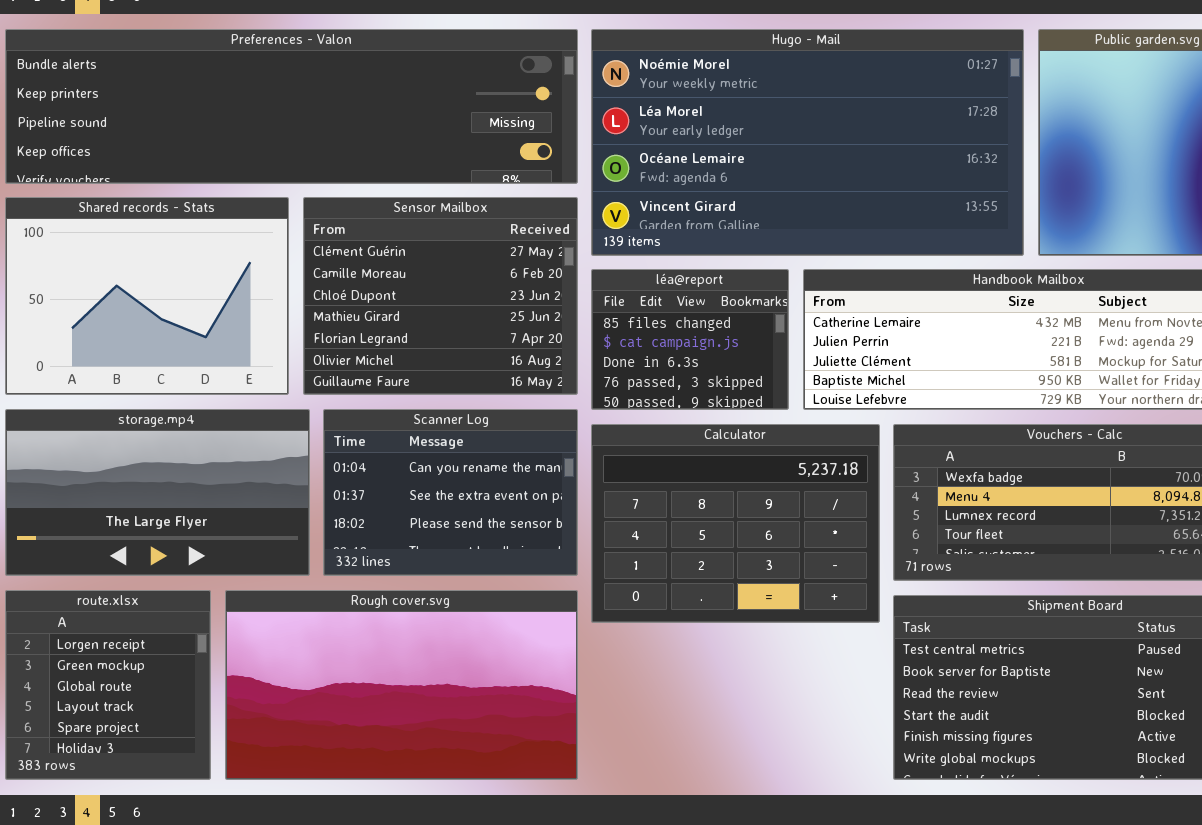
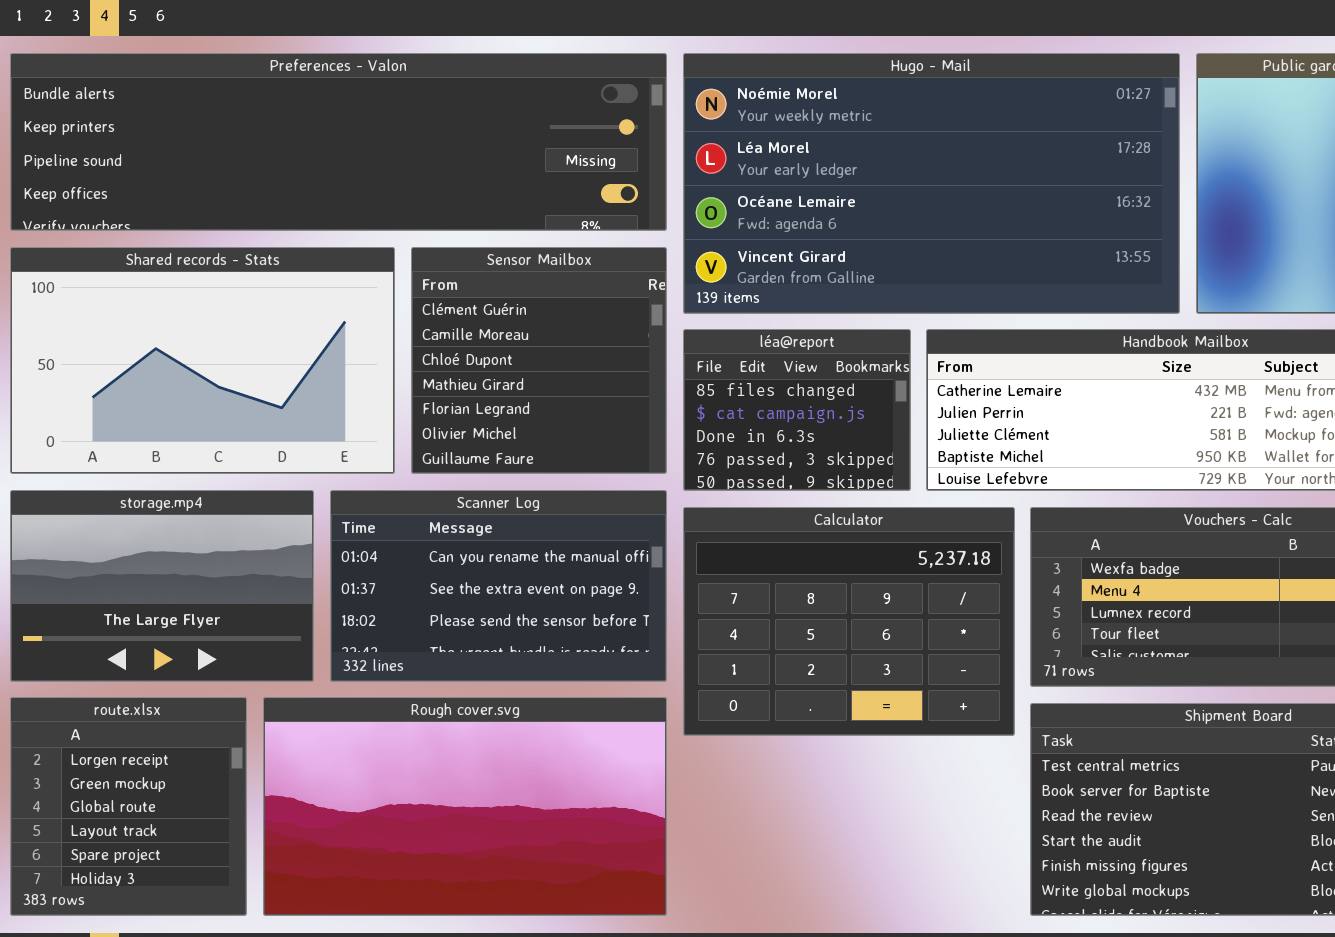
Shared records - Stats: [5,197,289,395] -> [10,247,395,474], resized
Sensor Mailbox: [303,197,578,395] -> [411,247,667,474], resized
storage.mp4: [5,409,310,576] -> [10,490,314,682], resized
Scanner Log: [323,409,578,576] -> [330,490,667,682], resized

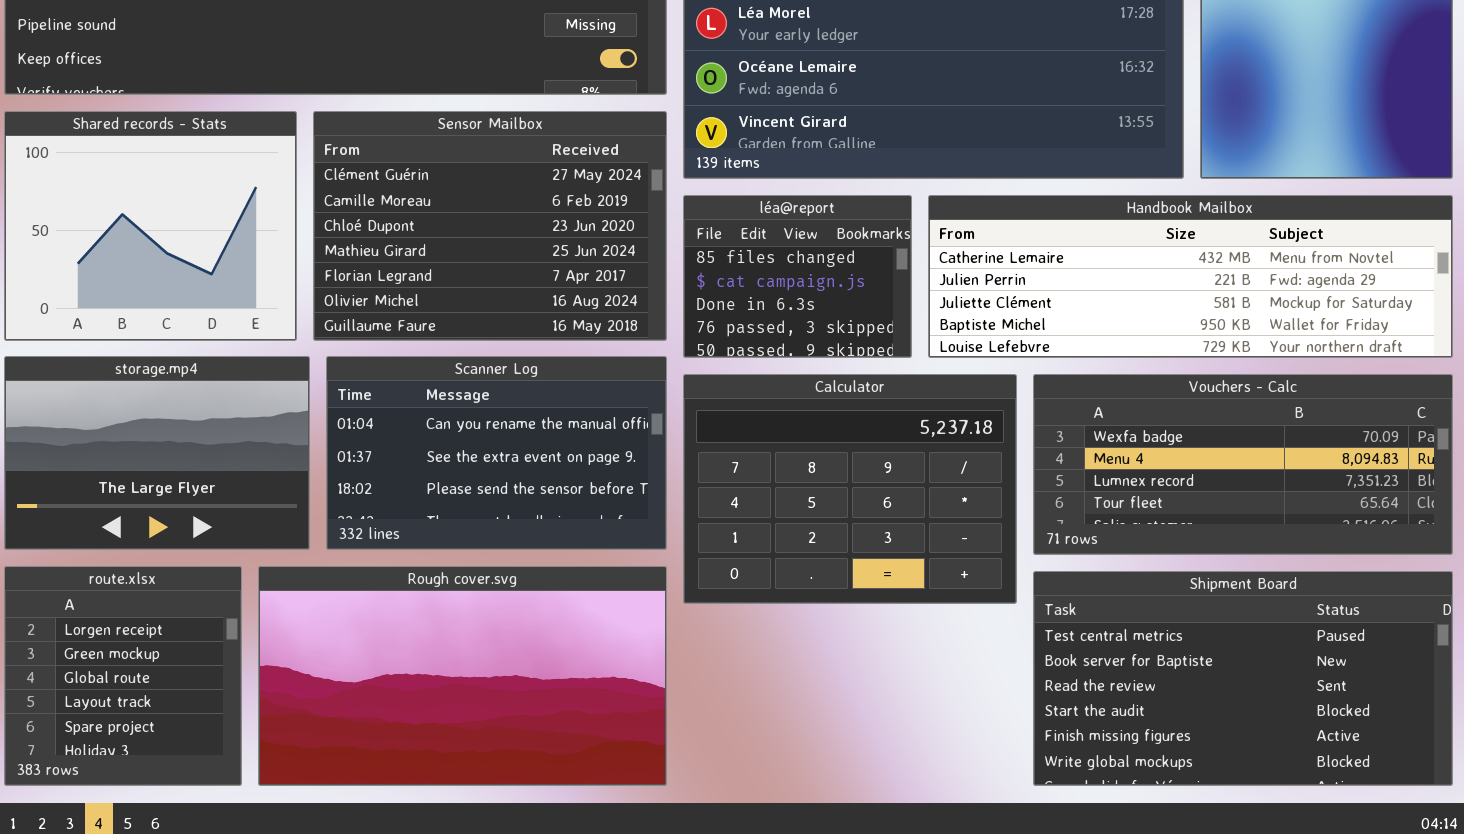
Shared records - Stats: [10,247,395,474] -> [4,111,297,341], resized
Sensor Mailbox: [411,247,667,474] -> [313,111,667,341], resized

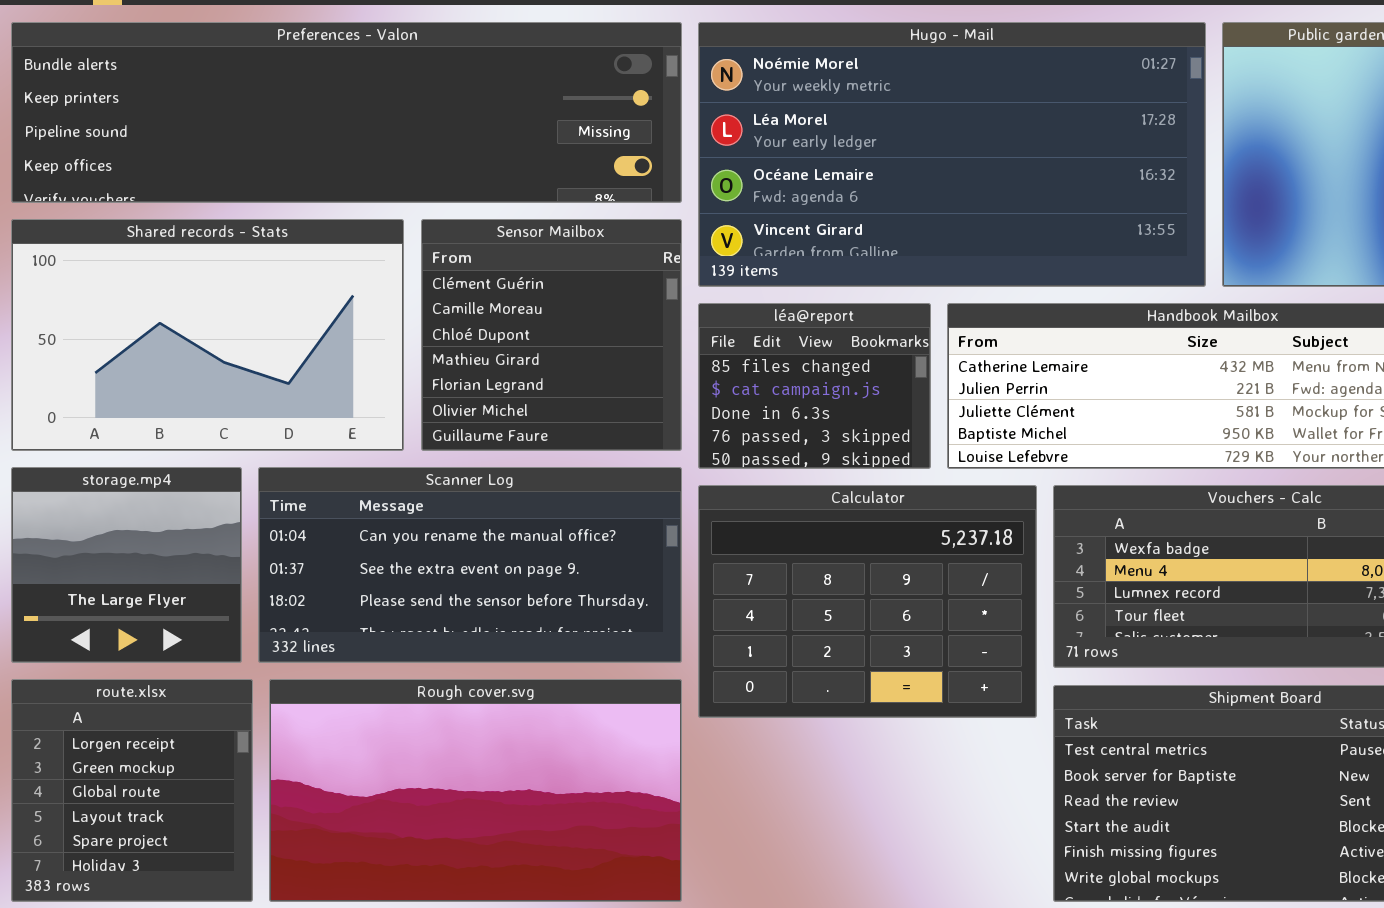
Shared records - Stats: [4,111,297,341] -> [11,219,404,451], resized
Sensor Mailbox: [313,111,667,341] -> [421,219,682,451], resized
storage.mp4: [4,356,310,550] -> [11,467,242,663], resized
Scanner Log: [326,356,667,550] -> [258,467,682,663], resized

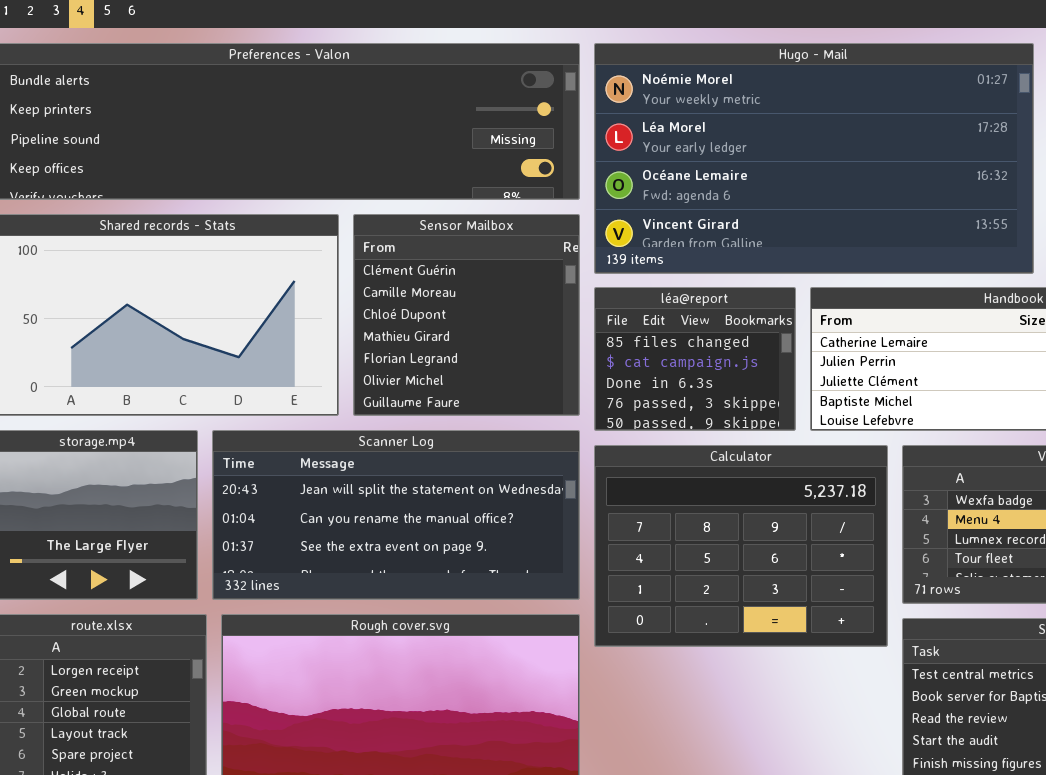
Scanner Log: [258,467,682,663] -> [212,430,580,600], scrolled up 1 row

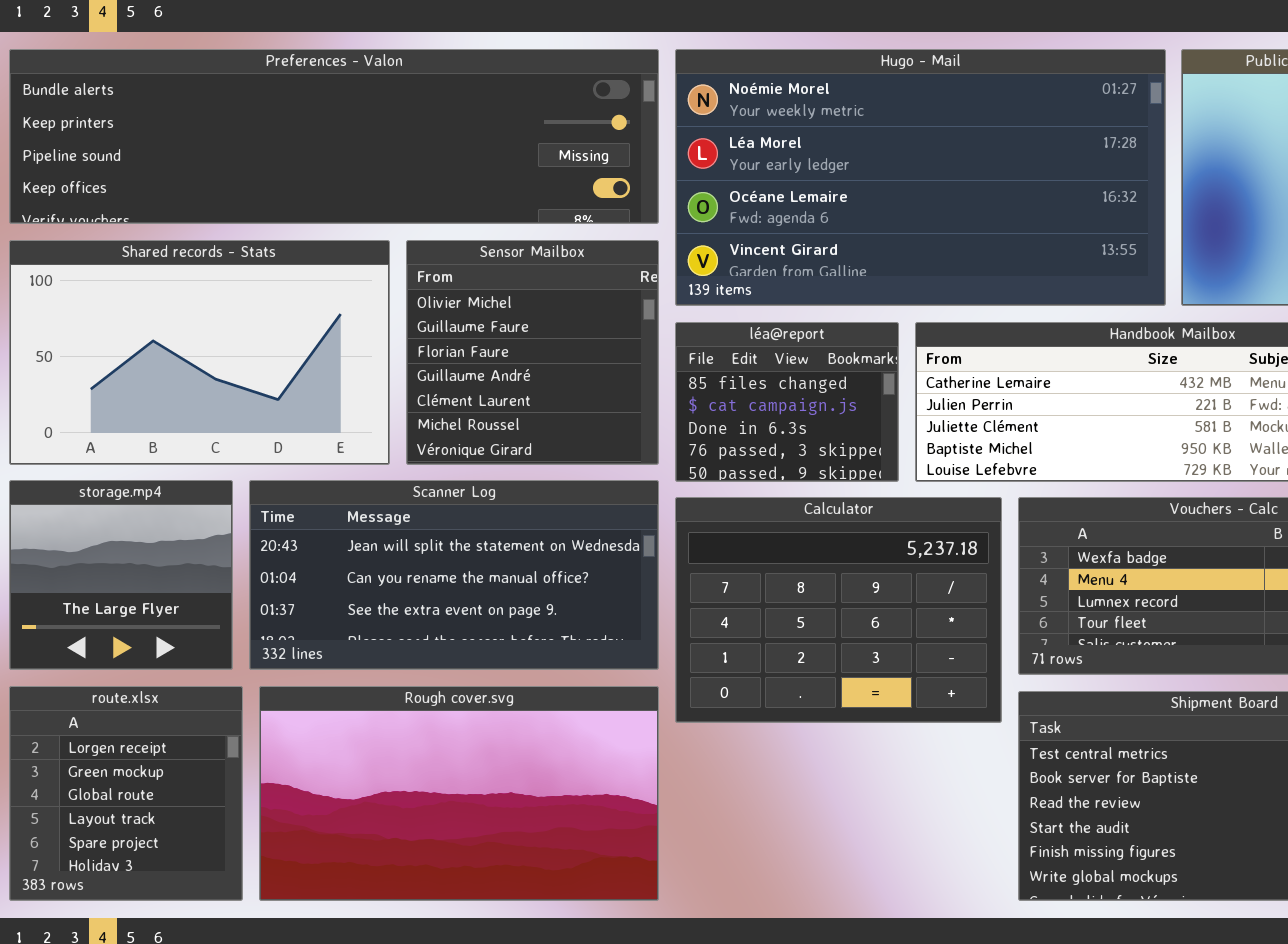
Sensor Mailbox: [353,214,580,416] -> [406,240,659,465], scrolled down 5 rows

